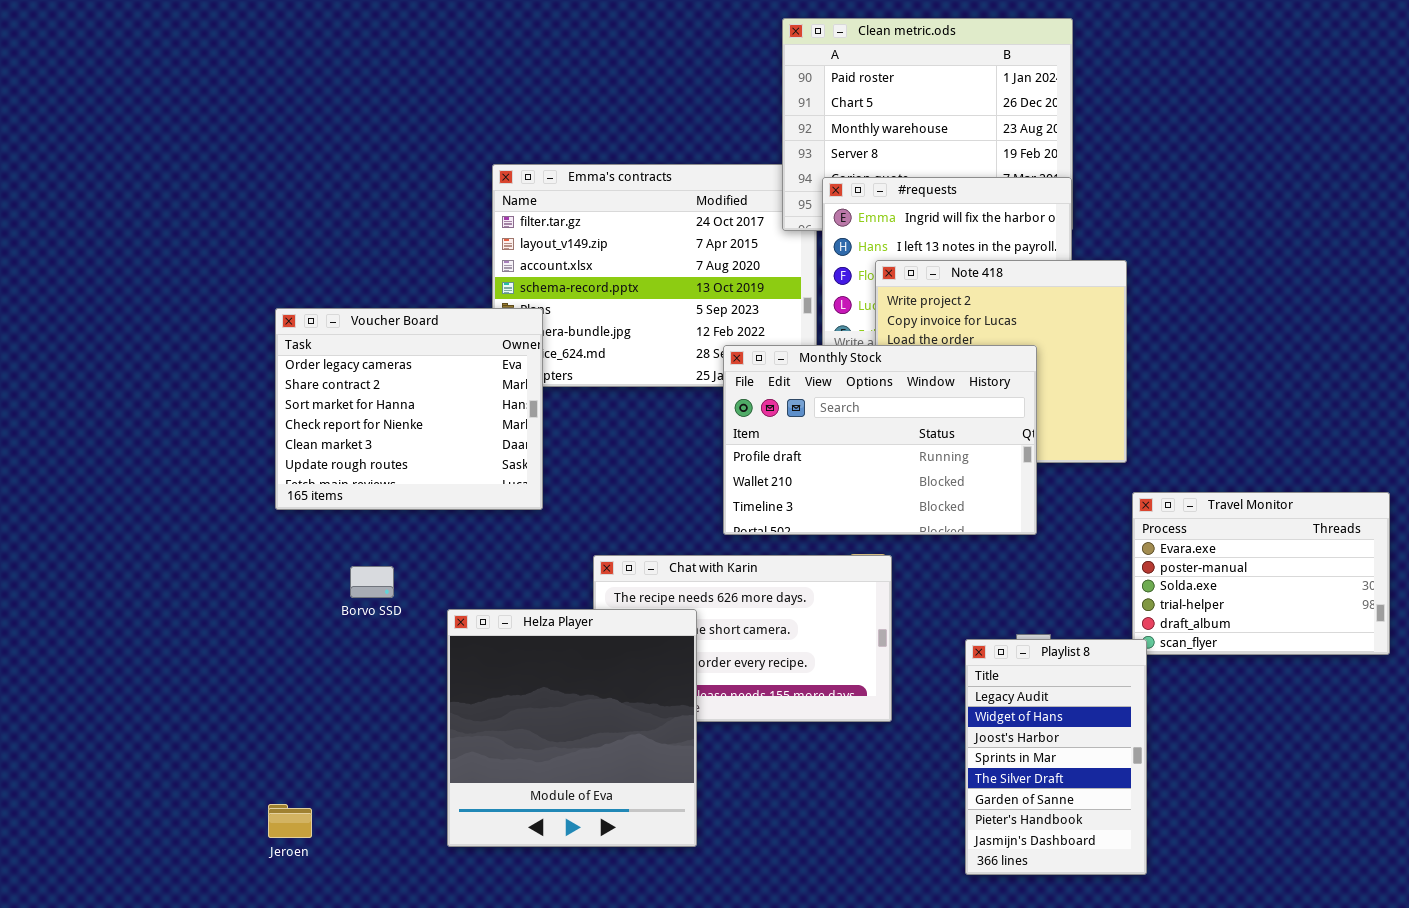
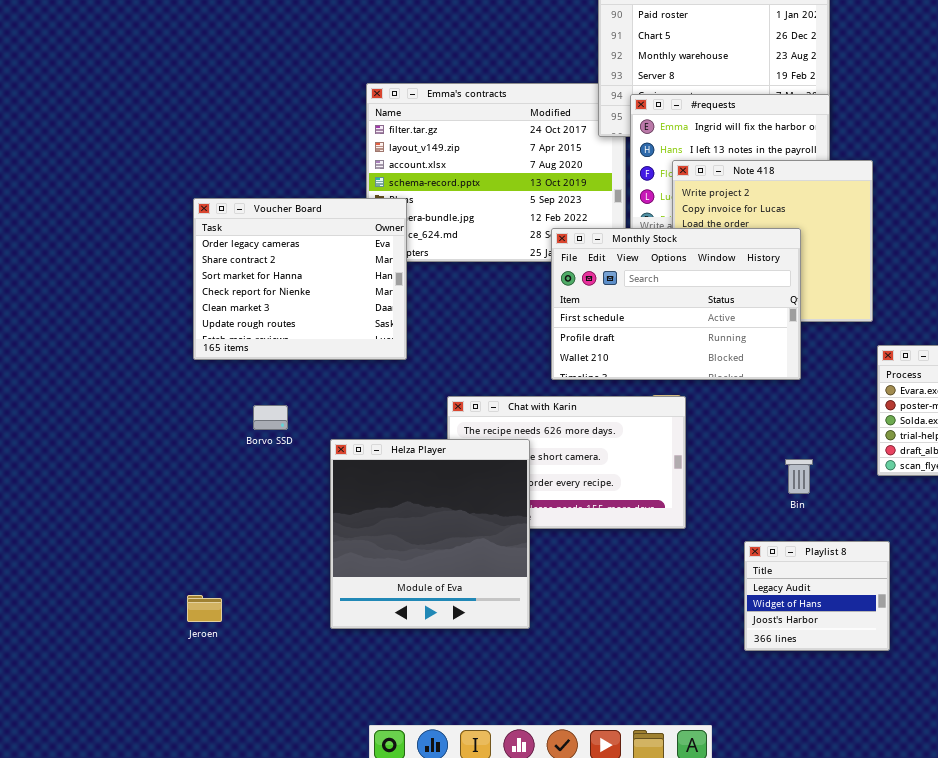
Monthly Stock: [723,345,1037,535] -> [551,228,801,380], scrolled up 1 row
Playlist 8: [965,639,1147,875] -> [744,541,890,651], resized

